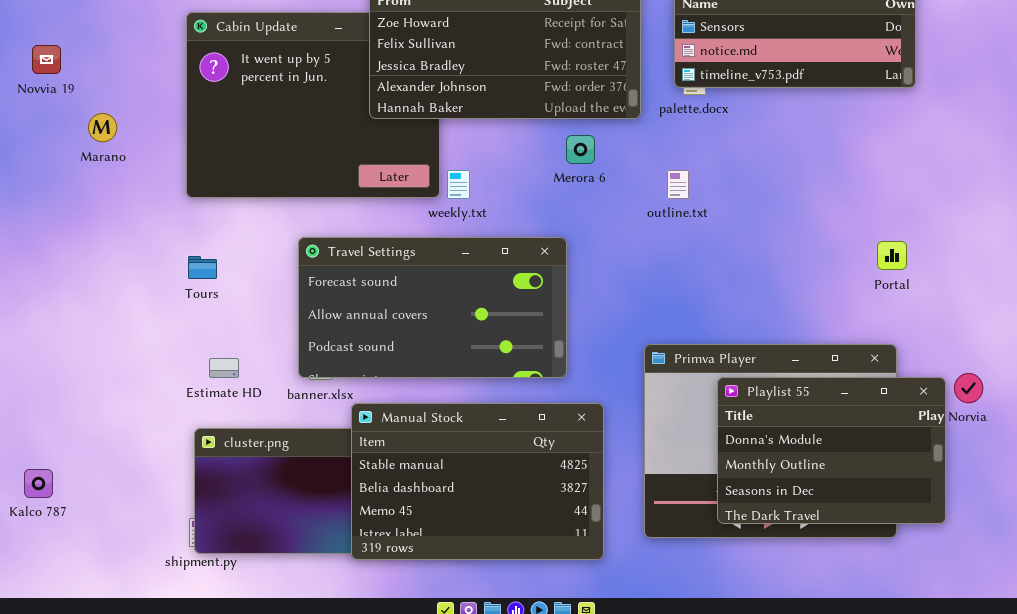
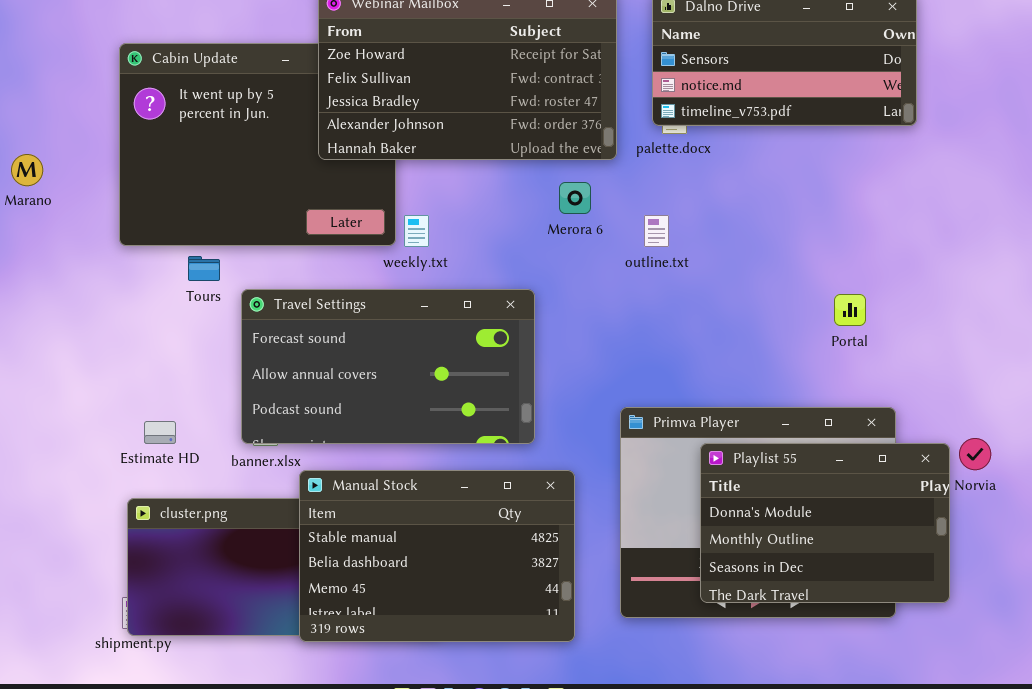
Merora 6: [566,135,595,164] -> [559,182,591,214], moved
Portal: [877,241,907,270] -> [834,294,866,326], moved
Tours: [188,256,217,279] -> [188,256,220,281], moved

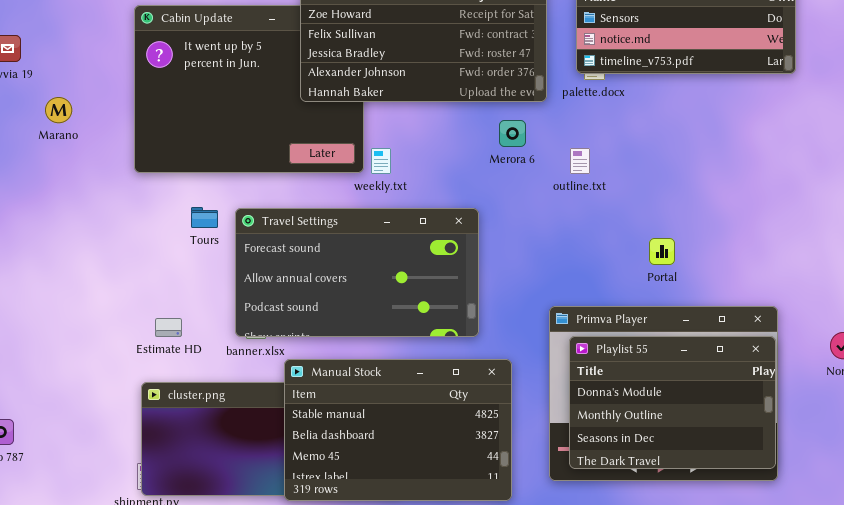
Tours: [188,256,220,281] -> [191,207,218,228], moved
Portal: [834,294,866,326] -> [649,238,675,265], moved
Playlist 55: [700,443,950,603] -> [569,336,776,469], moved

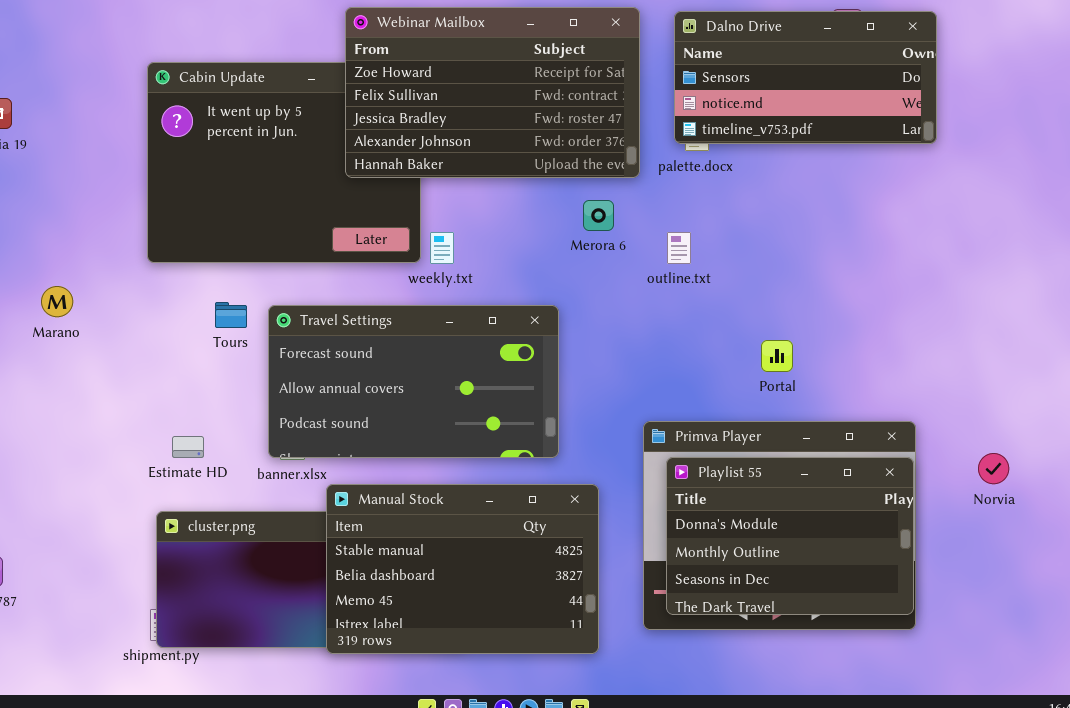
Marano: [45,97,72,123] -> [41,286,73,317], moved

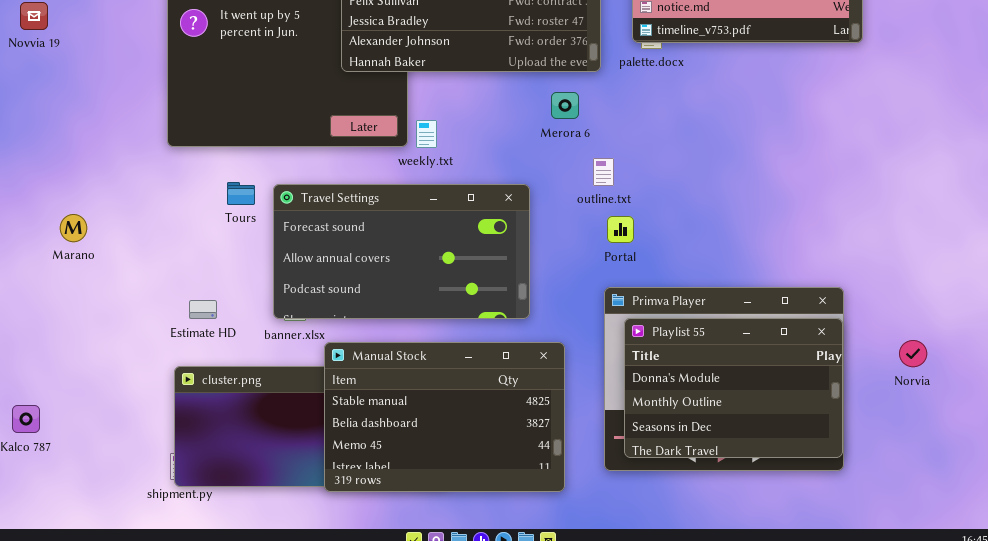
outline.txt: [667,232,691,264] -> [593,158,614,186], moved
Marano: [41,286,73,317] -> [60,214,87,242], moved
Portal: [761,340,793,372] -> [607,216,634,243], moved
Norvia: [978,453,1009,484] -> [899,340,927,367], moved

